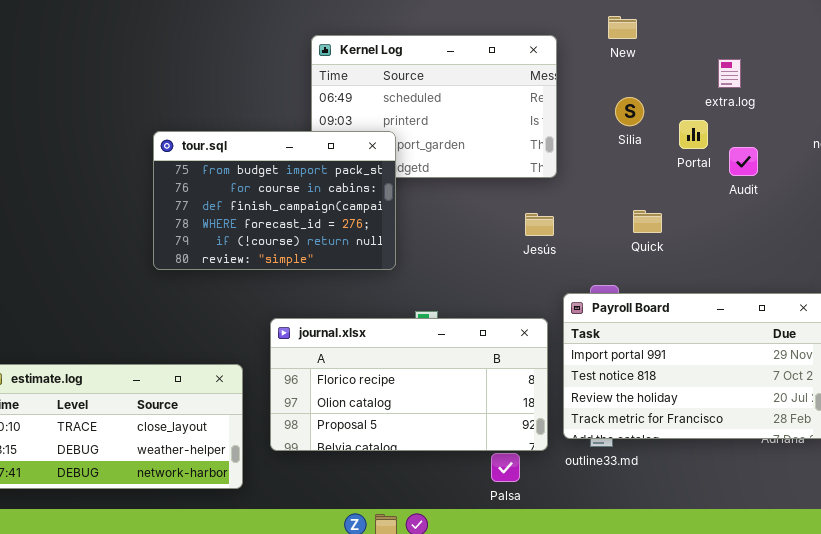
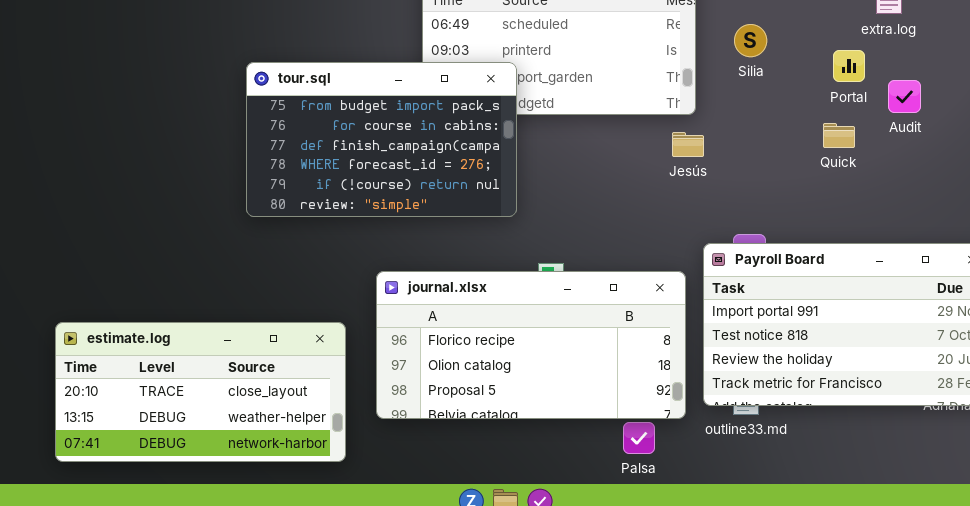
Silia: [615,97,644,126] -> [734,24,767,57], moved
Quick: [633,210,662,233] -> [823,123,855,148], moved
Jesús: [525,213,554,236] -> [672,132,704,157], moved

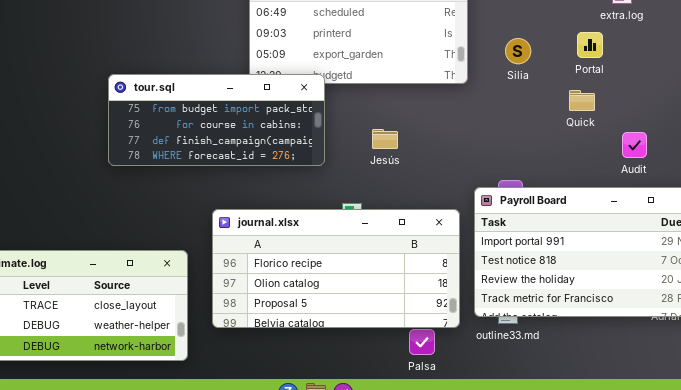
Silia: [734,24,767,57] -> [505,38,531,64], moved
tour.sql: [246,62,517,217] -> [108,74,325,166], resized
Audit: [888,80,921,113] -> [622,132,647,158], moved
Jesús: [672,132,704,157] -> [372,129,398,149], moved

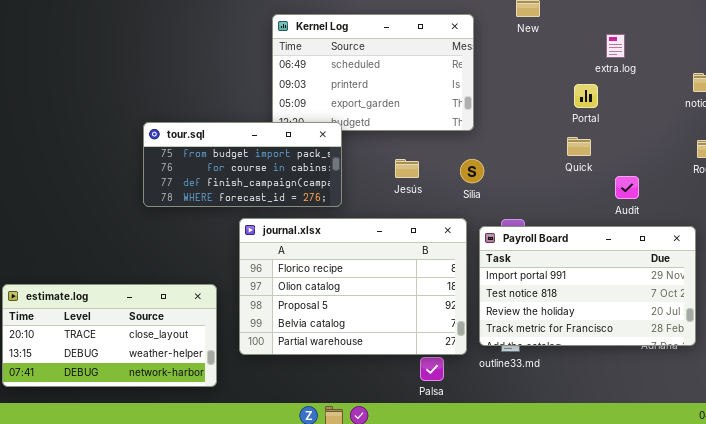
Silia: [505,38,531,64] -> [460,159,484,183], moved
Jesús: [372,129,398,149] -> [395,159,419,178], moved
journal.xlsx: [212,209,460,328] -> [239,218,467,355], resized

